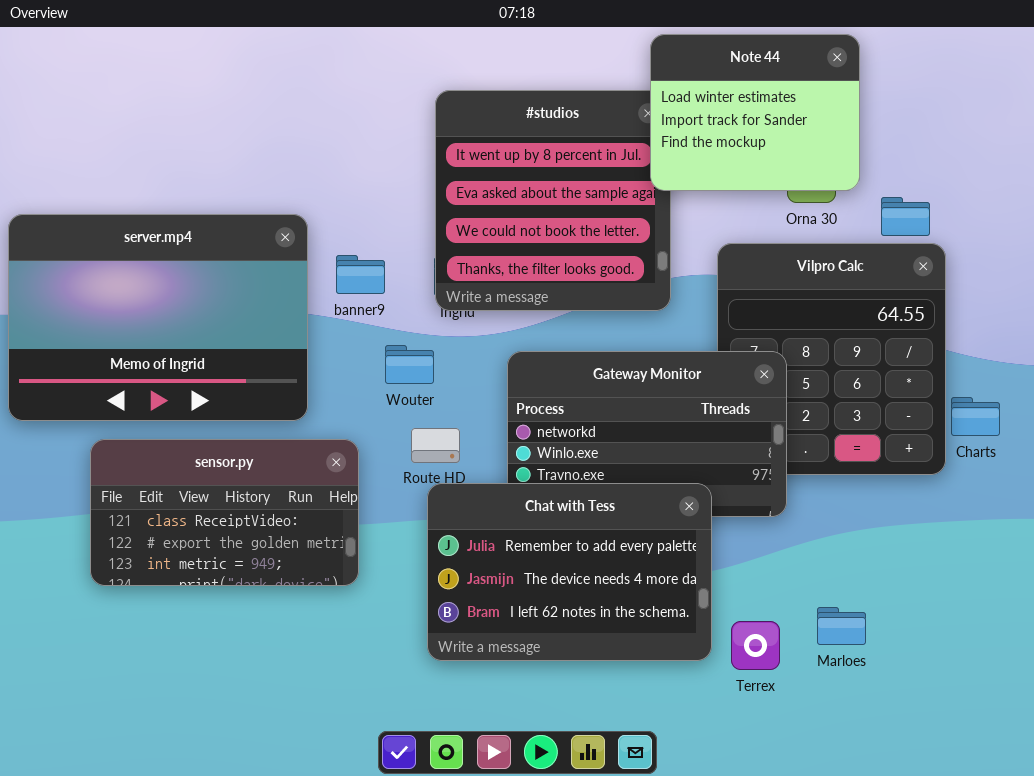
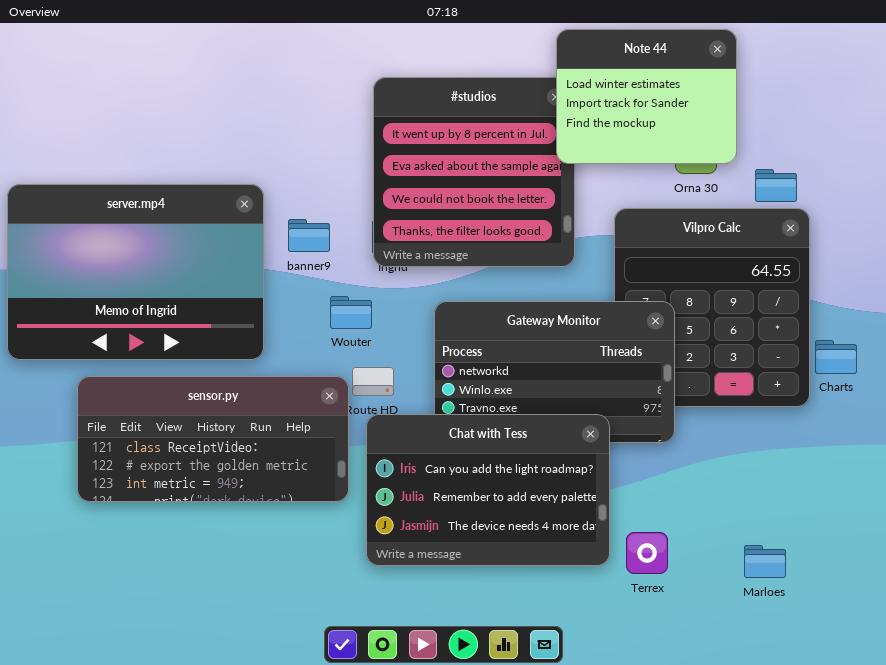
sensor.py: [90,439,359,586] -> [77,376,349,502], resized
Chat with Tess: [427,483,712,661] -> [366,414,610,566], scrolled up 1 row
Marloes: [817,607,866,645] -> [744,545,786,578], moved

